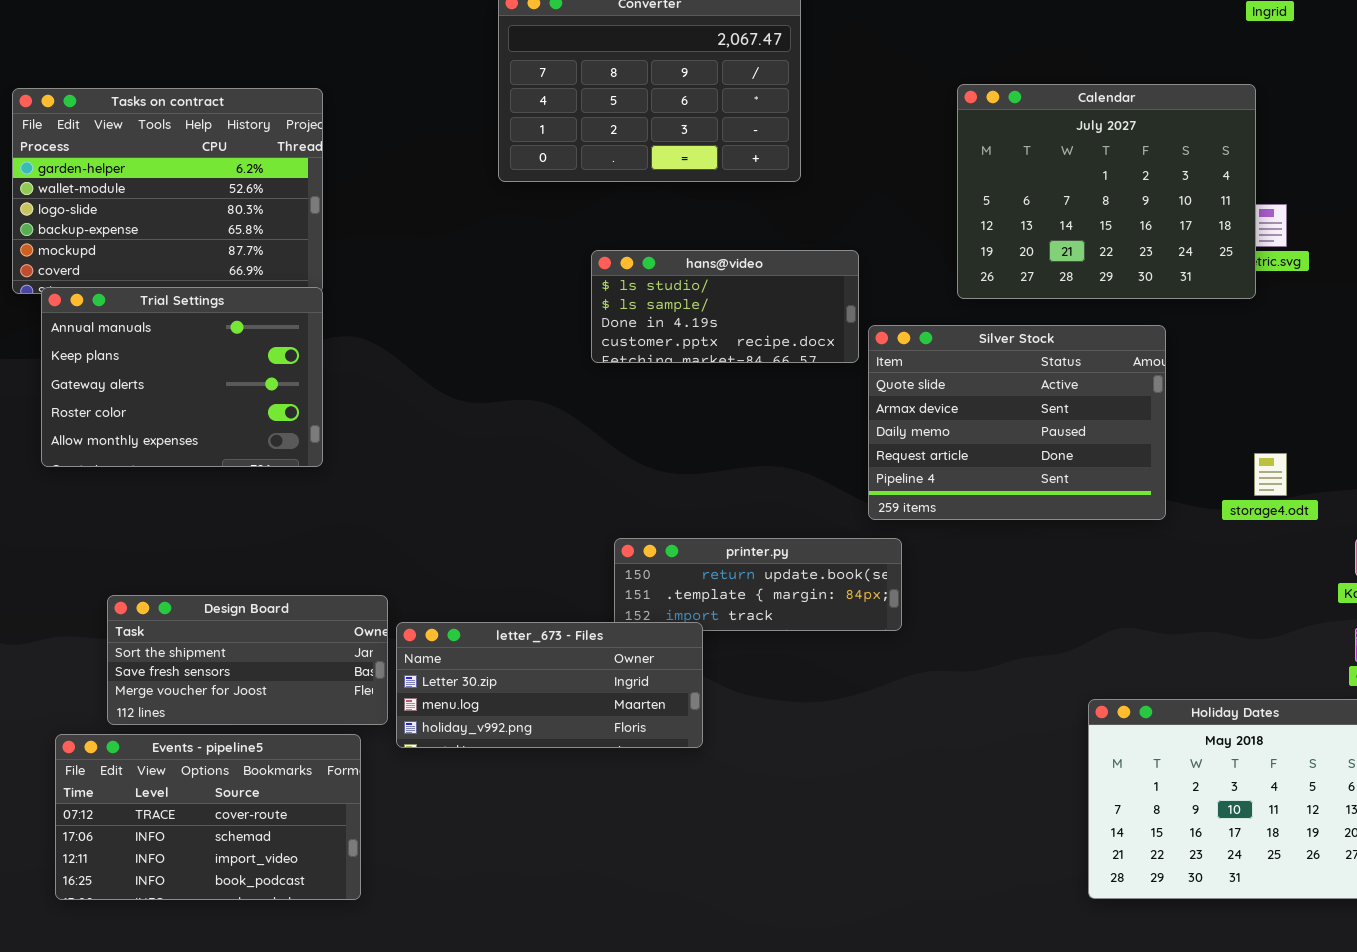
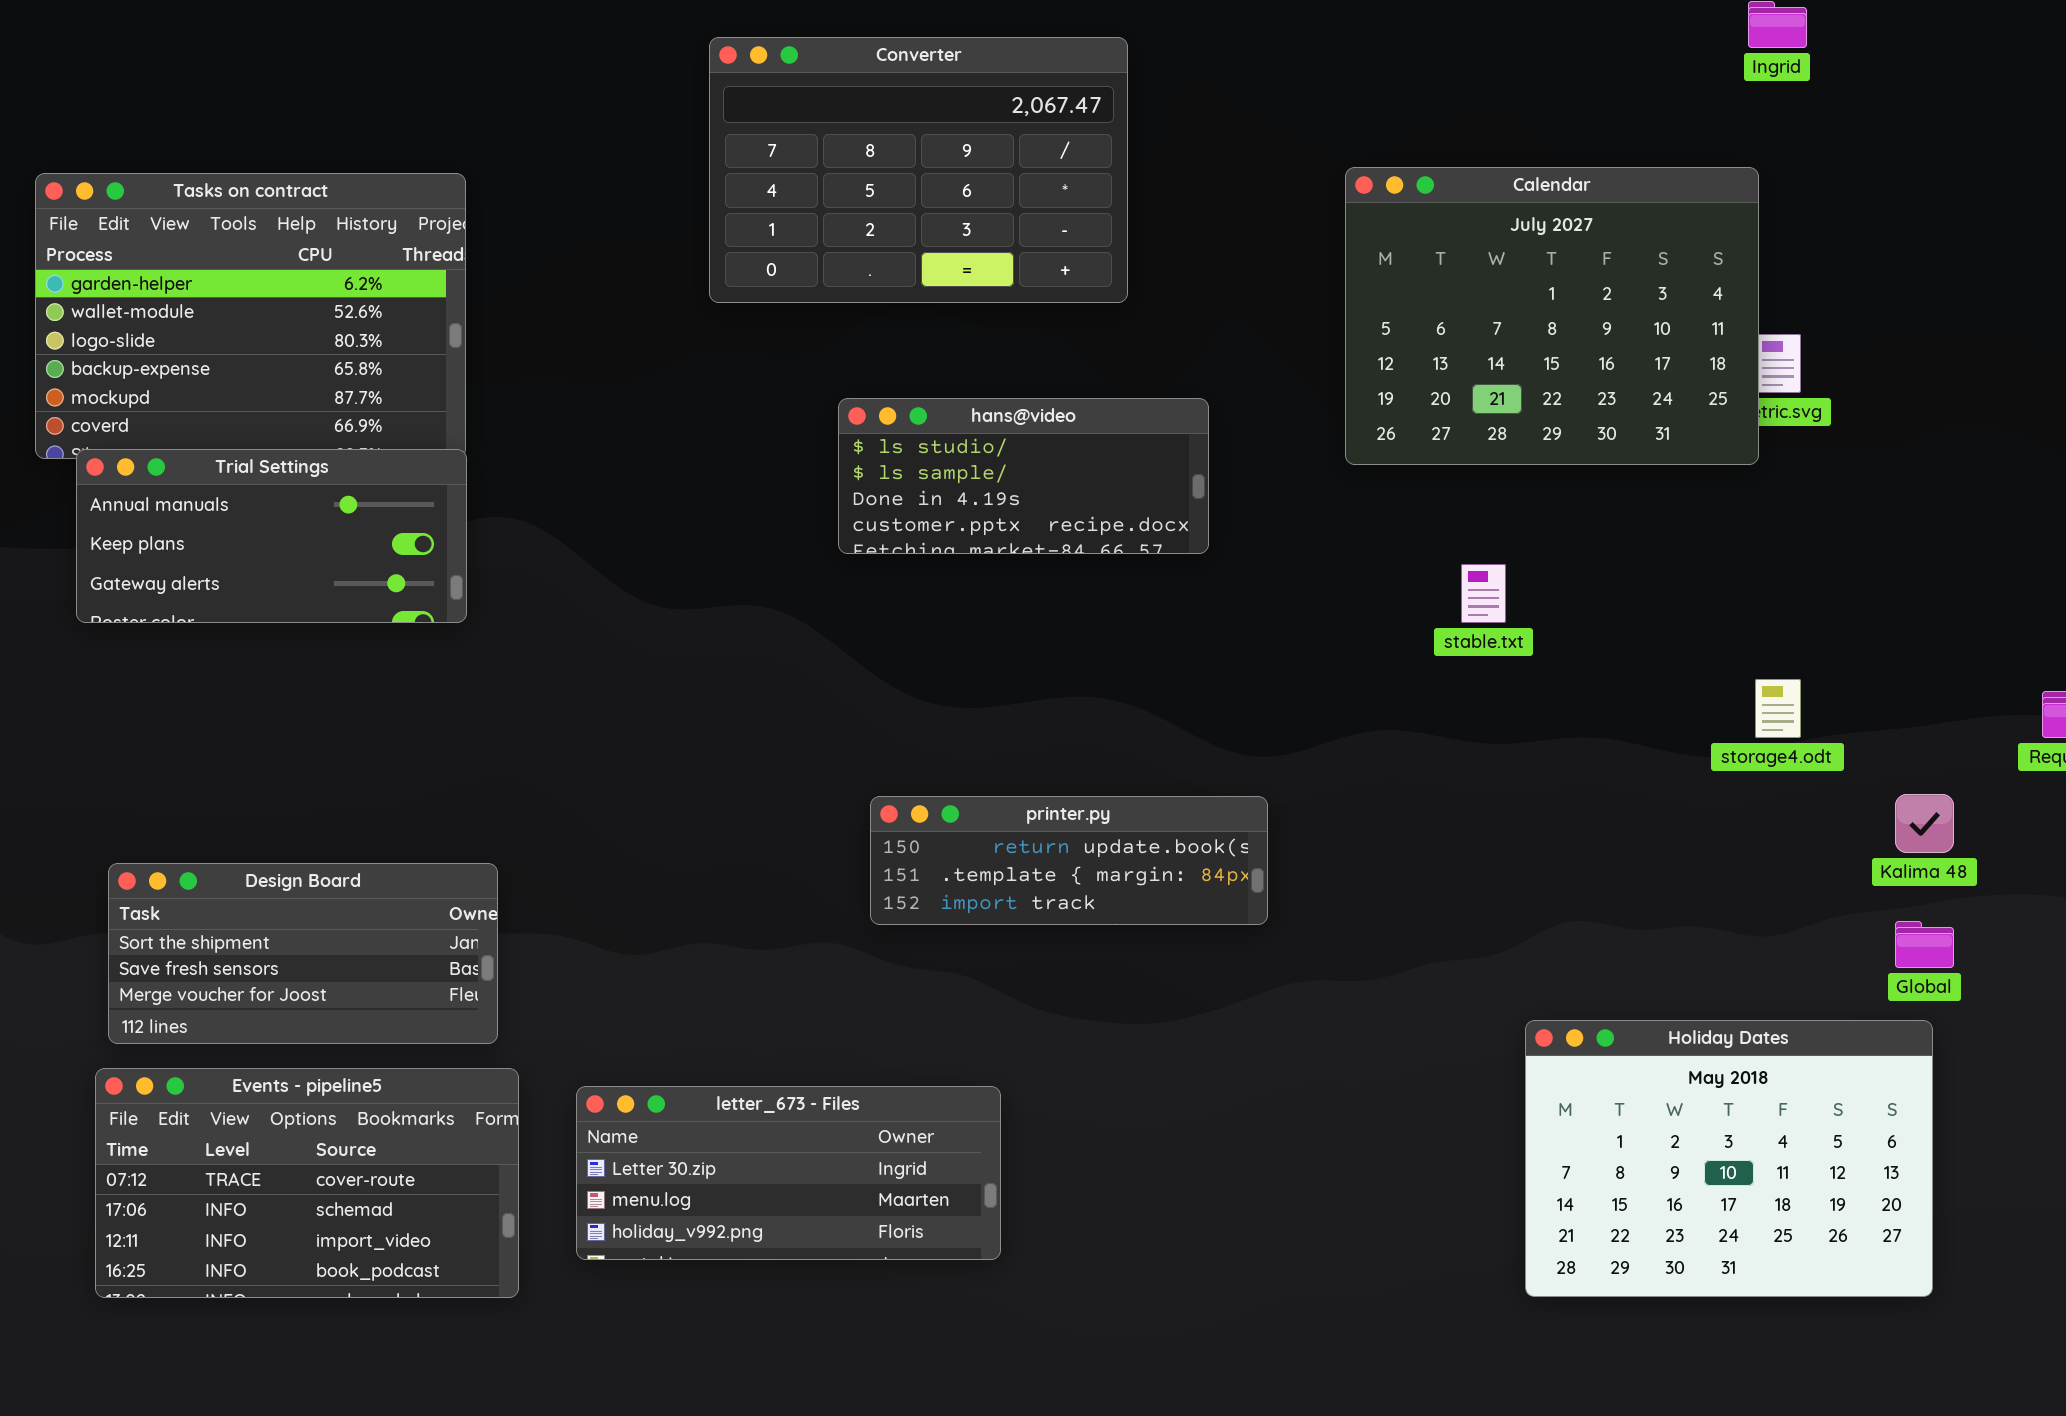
Trial Settings: [41,287,323,467] -> [76,449,467,623], resized
Silver Stock: [868,325,1166,520] -> none, closed
Design Board: [107,595,388,725] -> [108,863,498,1044], moved
letter_673 - Files: [396,622,703,748] -> [576,1086,1001,1260], moved

